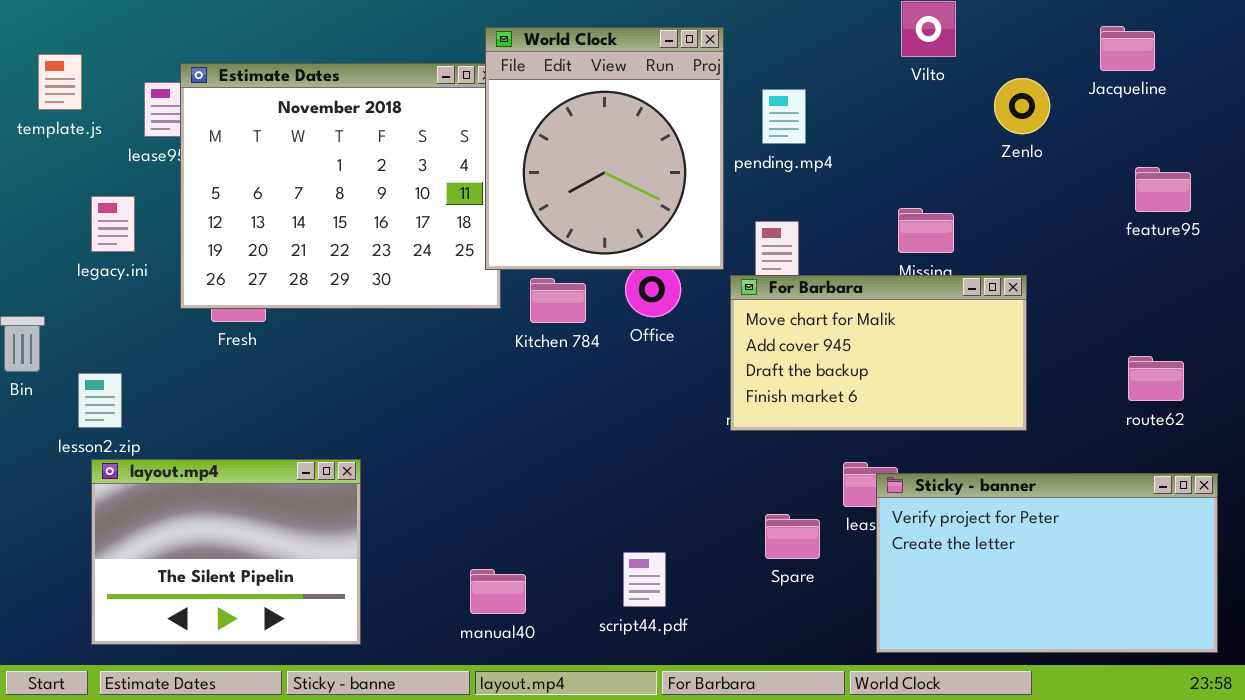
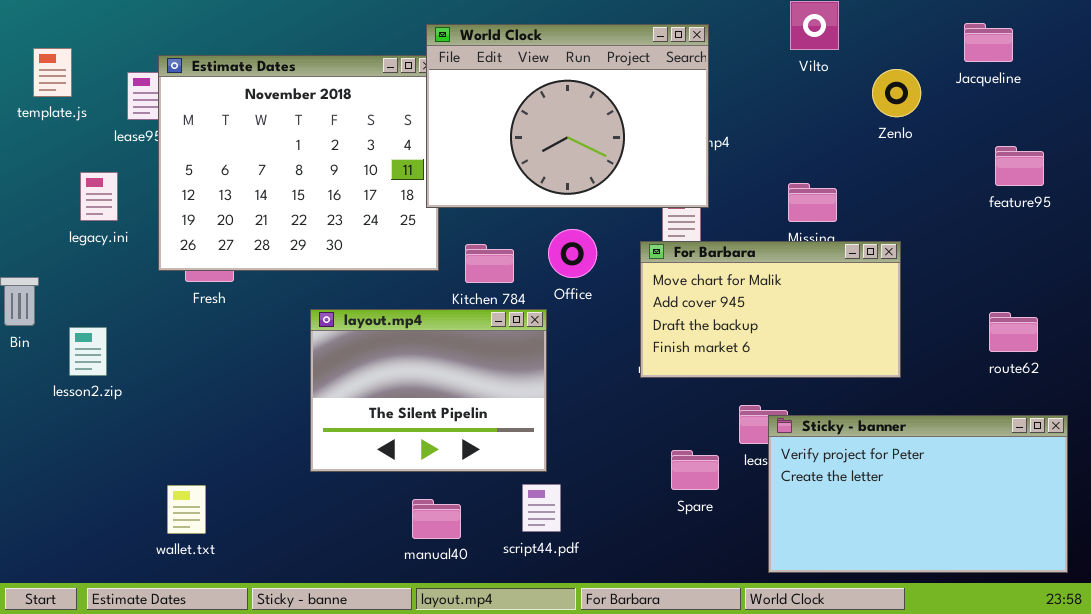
World Clock: [485,27,724,270] -> [426,24,709,208], resized
layout.mp4: [91,459,361,645] -> [310,309,547,472], moved
script44.pdf: [623,552,666,607] -> [522,484,561,532], moved

